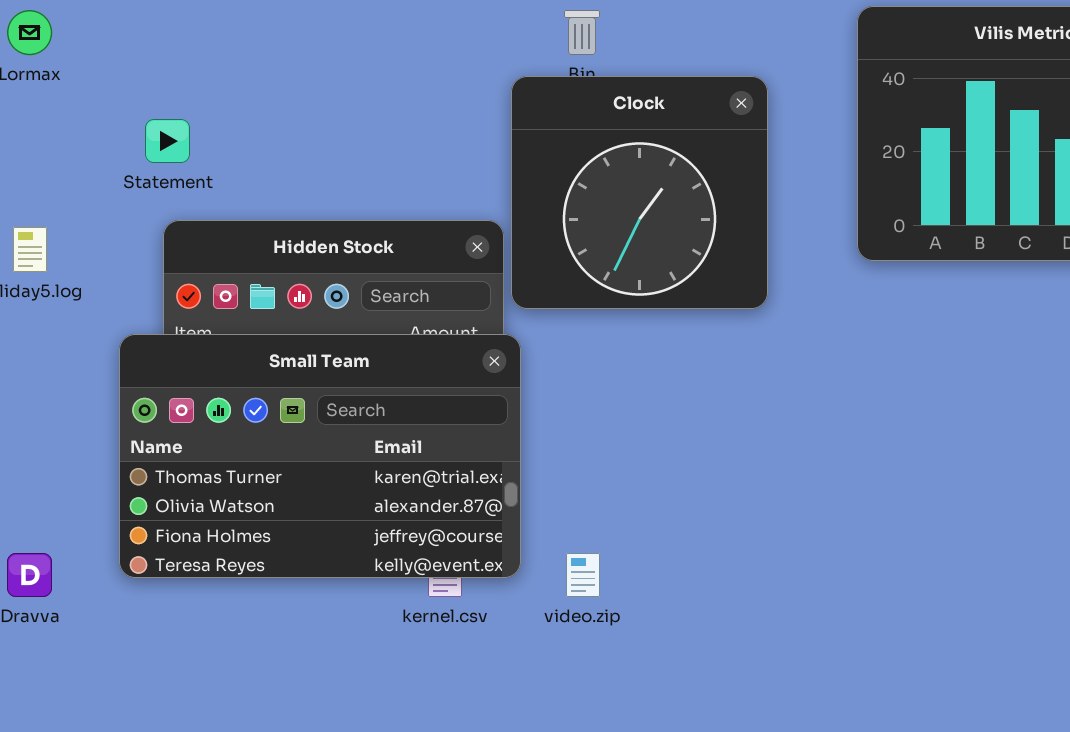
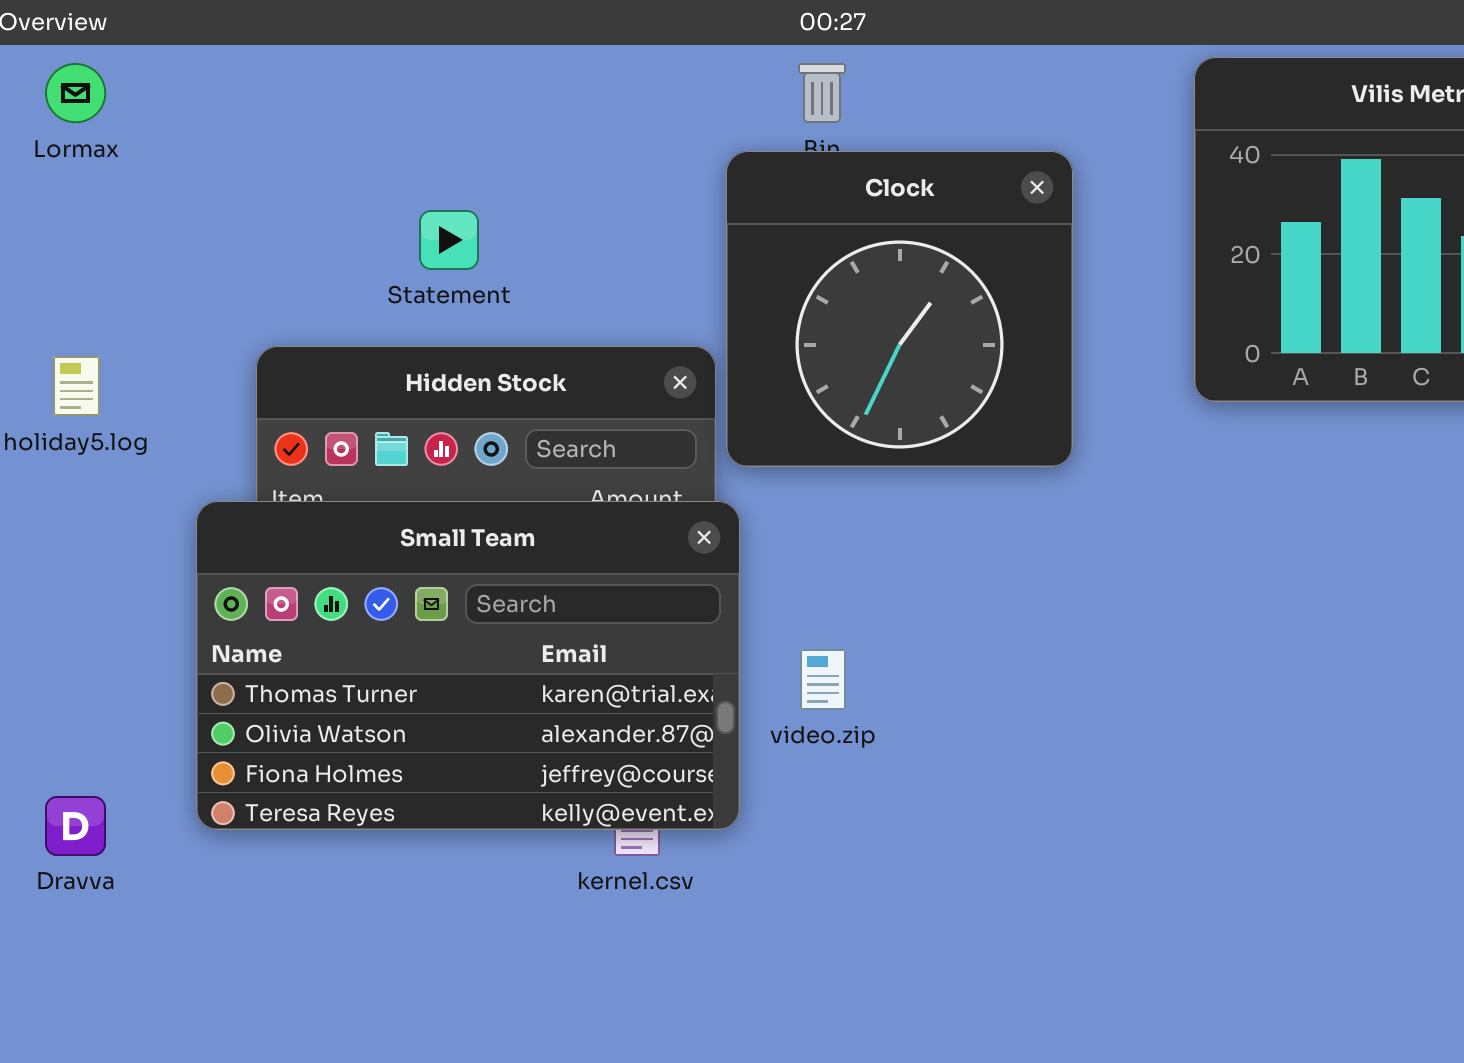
Statement: [145,119,190,163] -> [419,210,479,270], moved
video.zip: [566,553,600,597] -> [800,649,846,710], moved

